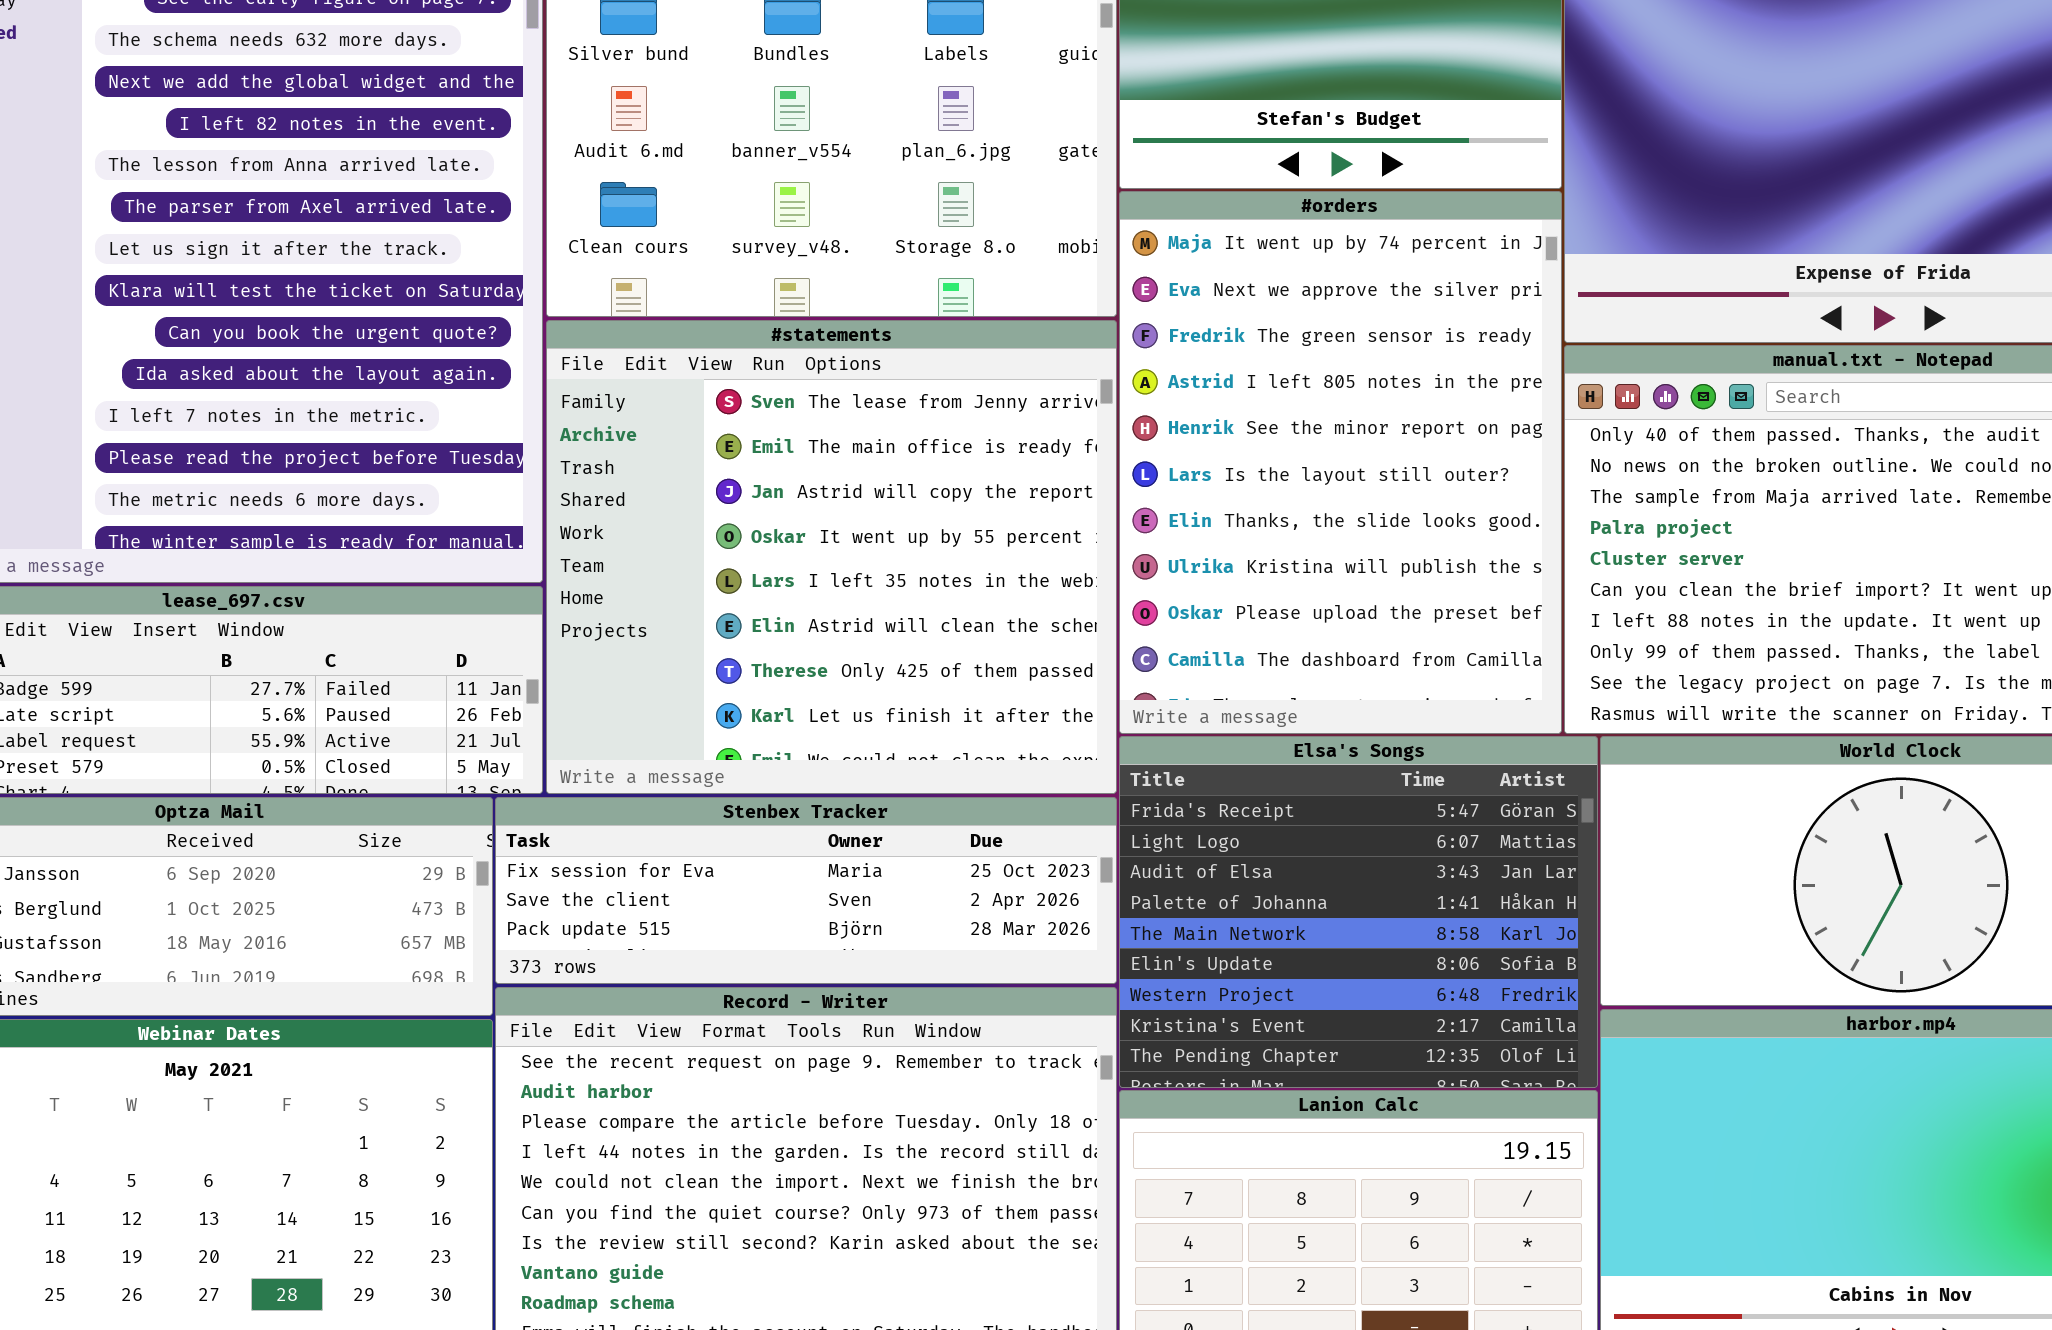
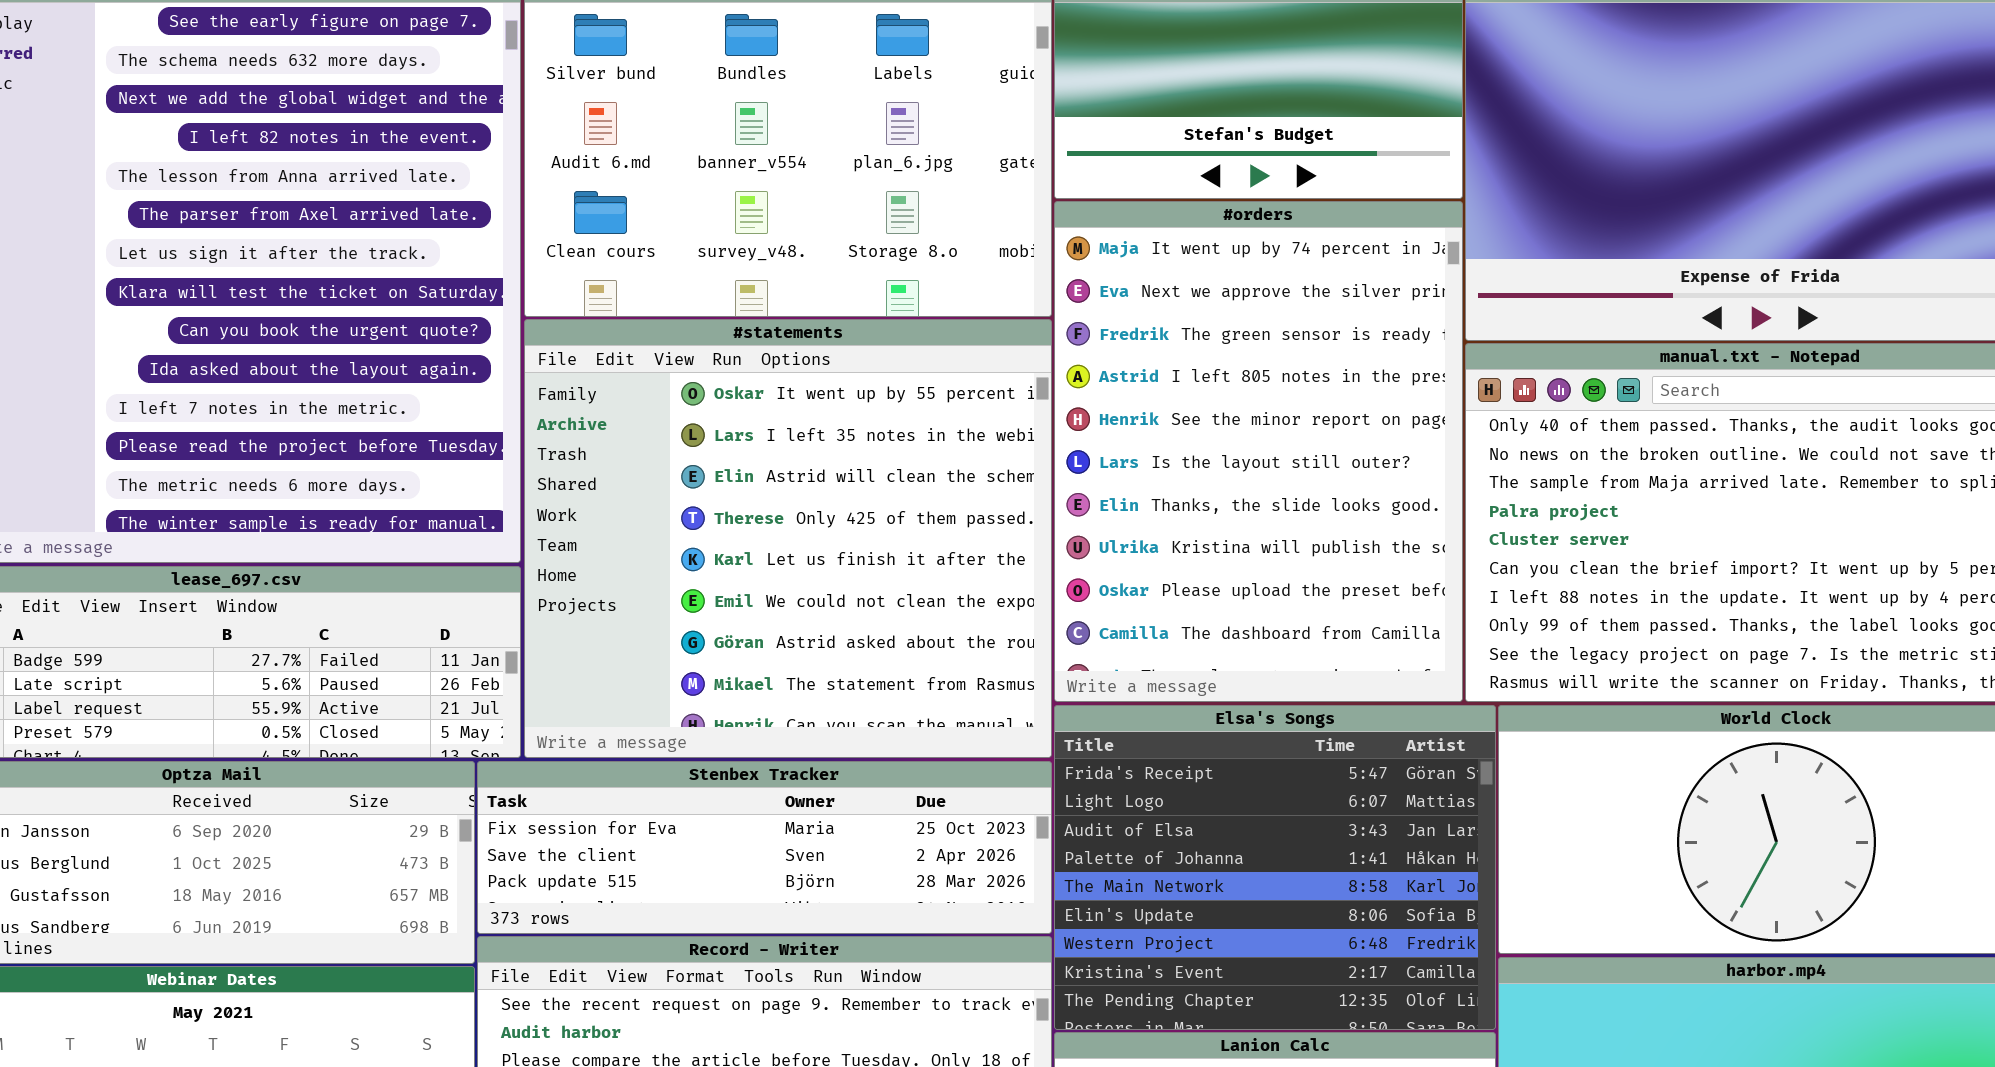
#statements: [546,320,1117,794] -> [524,319,1052,758], scrolled down 3 rows

